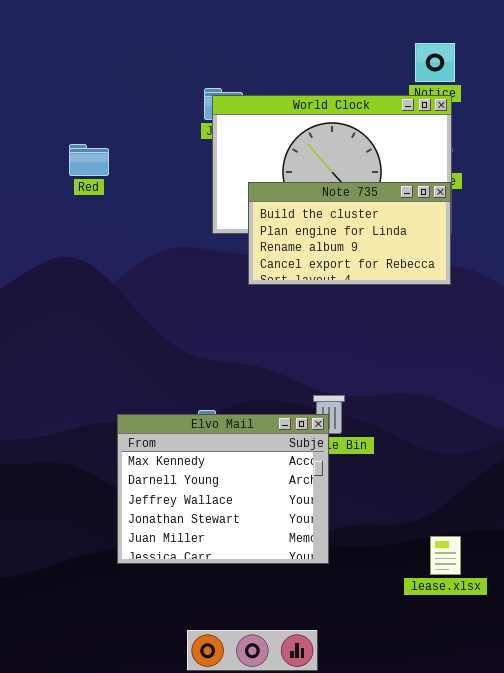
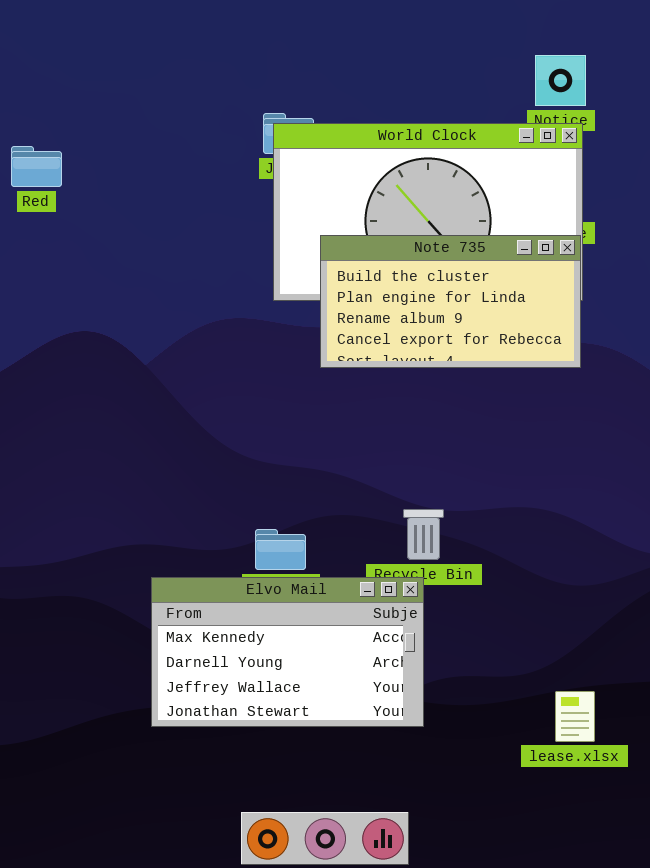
Red: [69,144,109,176] -> [11,146,62,187], moved
Elvo Mail: [117,414,329,564] -> [151,577,424,727], resized

